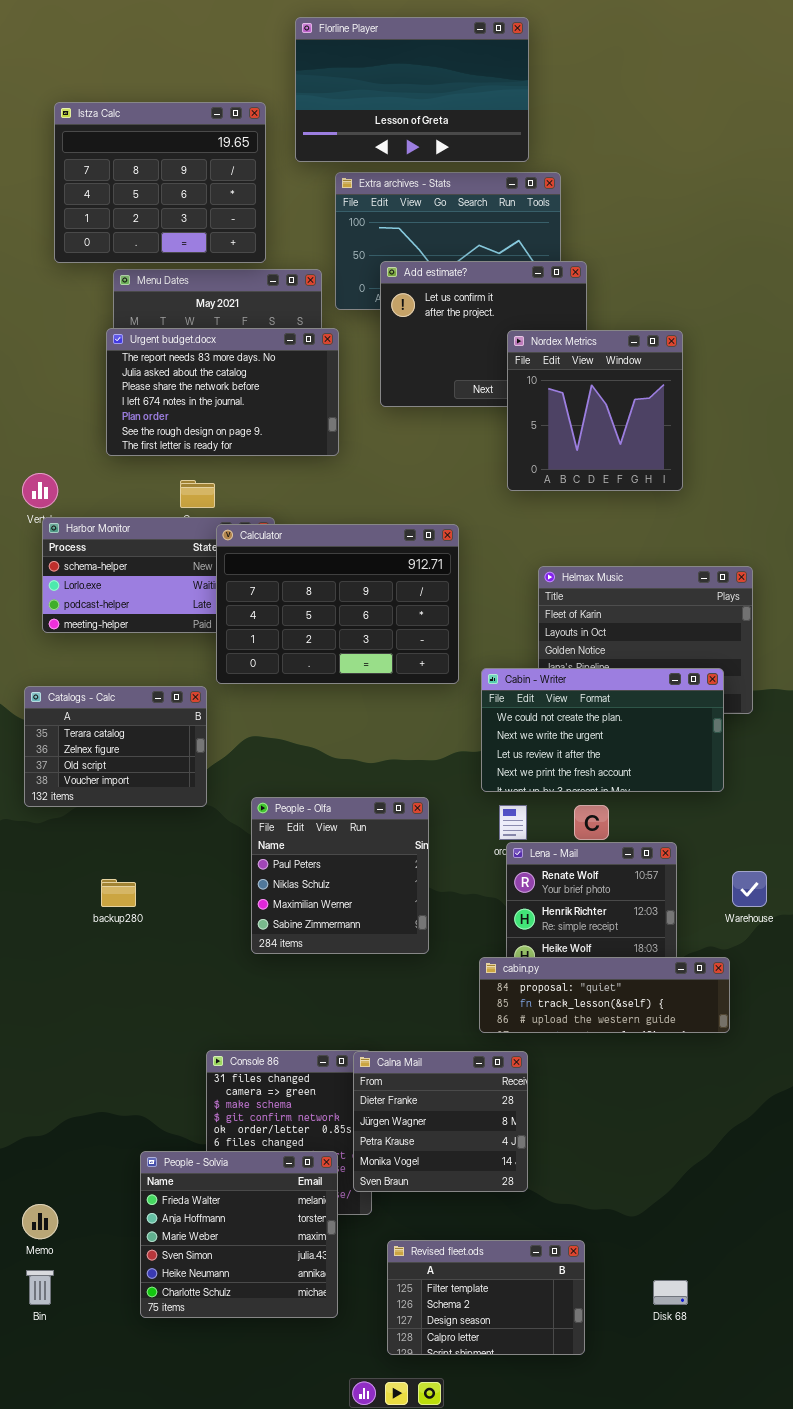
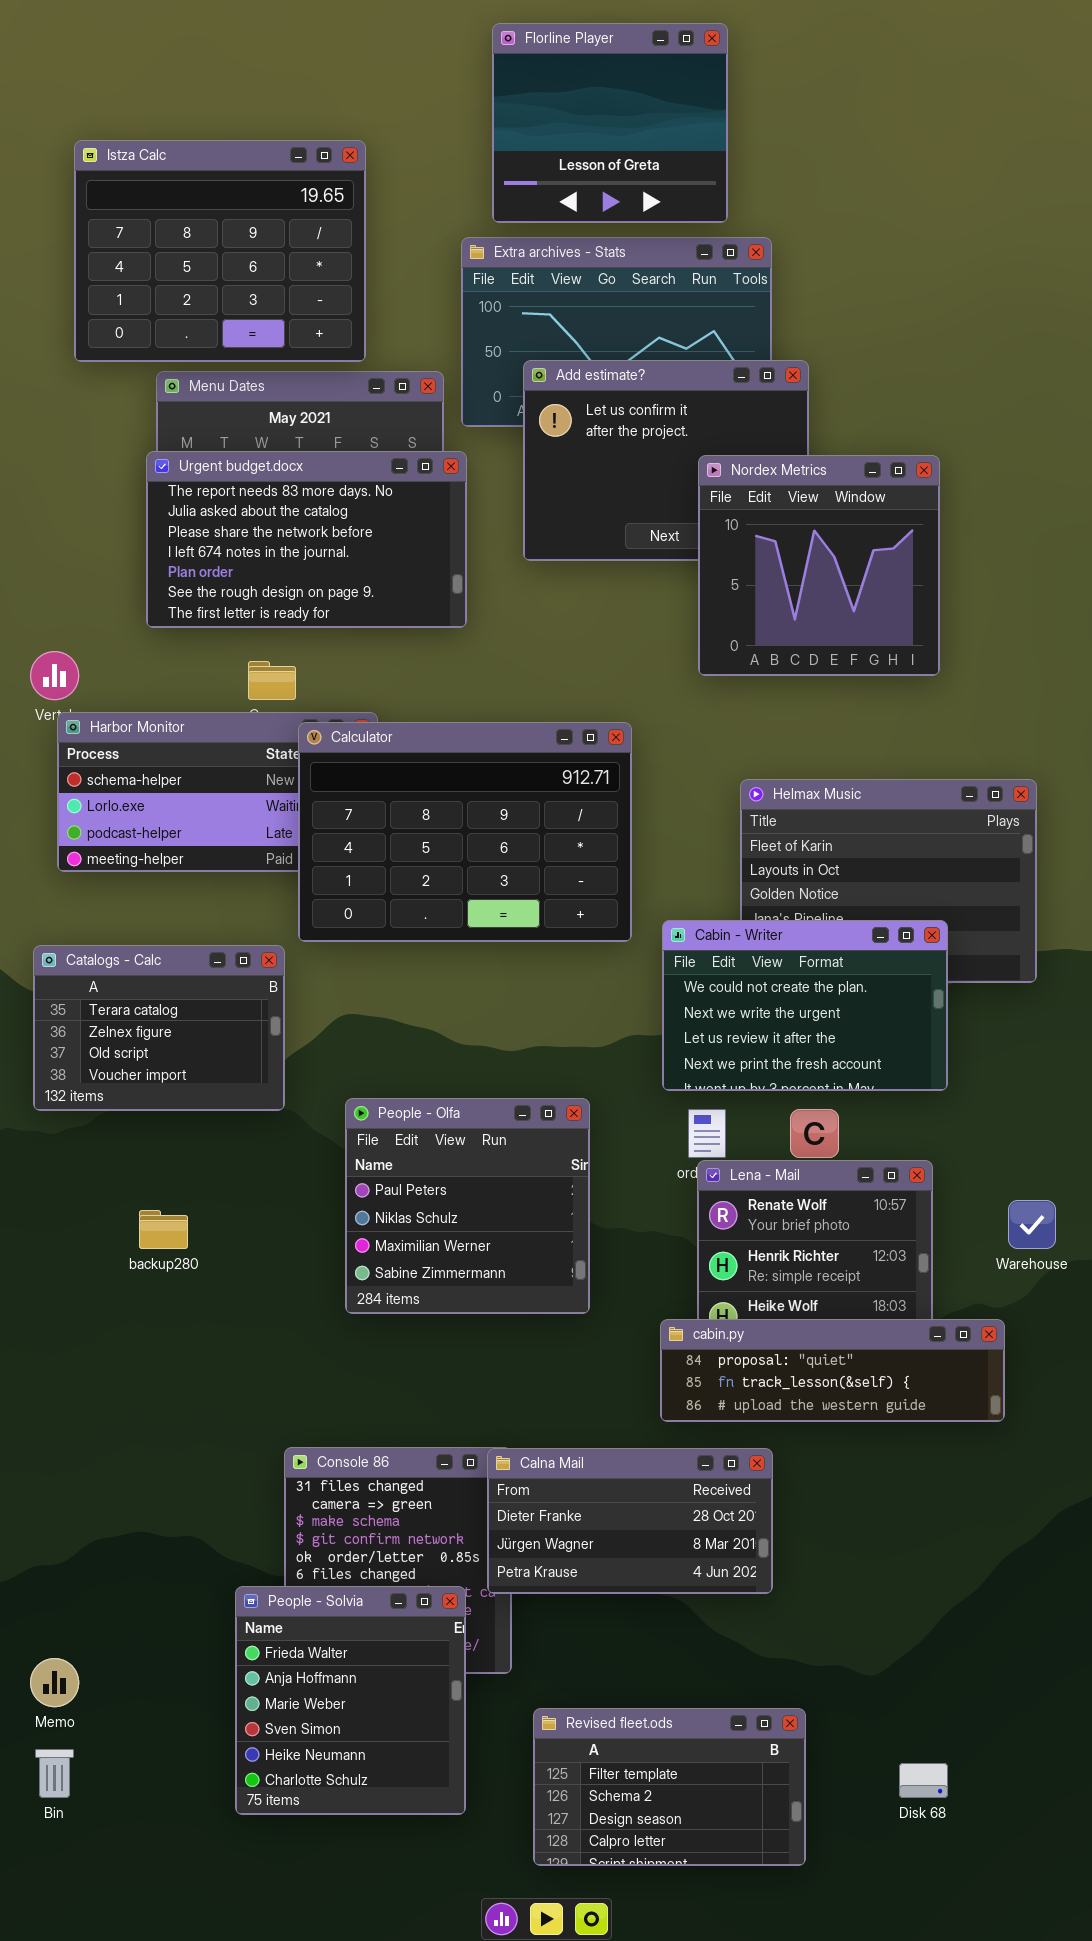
Florline Player: [295,17,529,162] -> [492,23,728,223], resized
Cabin - Writer: [481,668,724,792] -> [662,920,948,1091], resized
Calna Mail: [353,1051,528,1192] -> [487,1448,773,1594], resized
People - Solvia: [140,1151,338,1318] -> [235,1586,466,1815], resized

